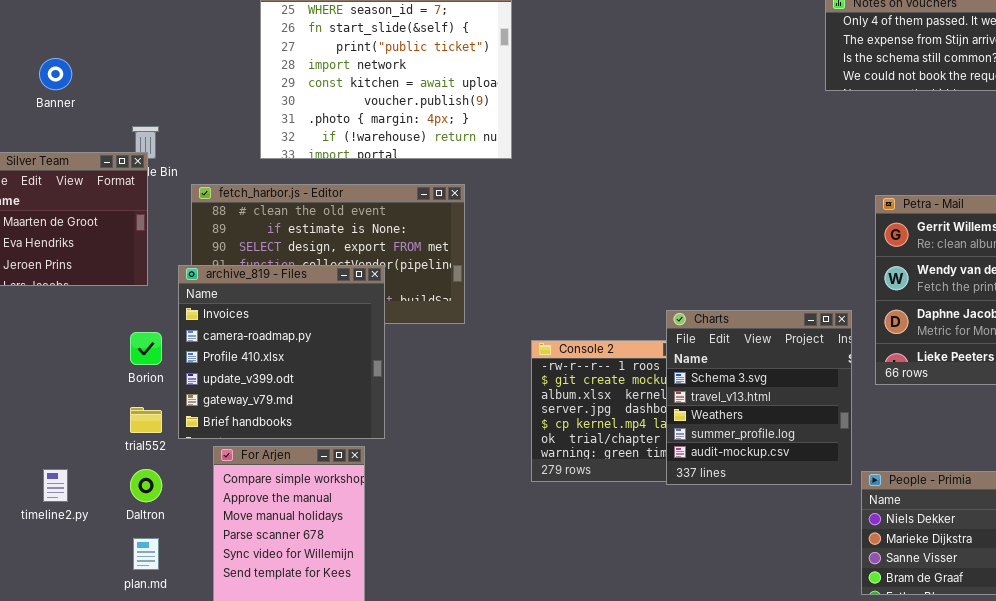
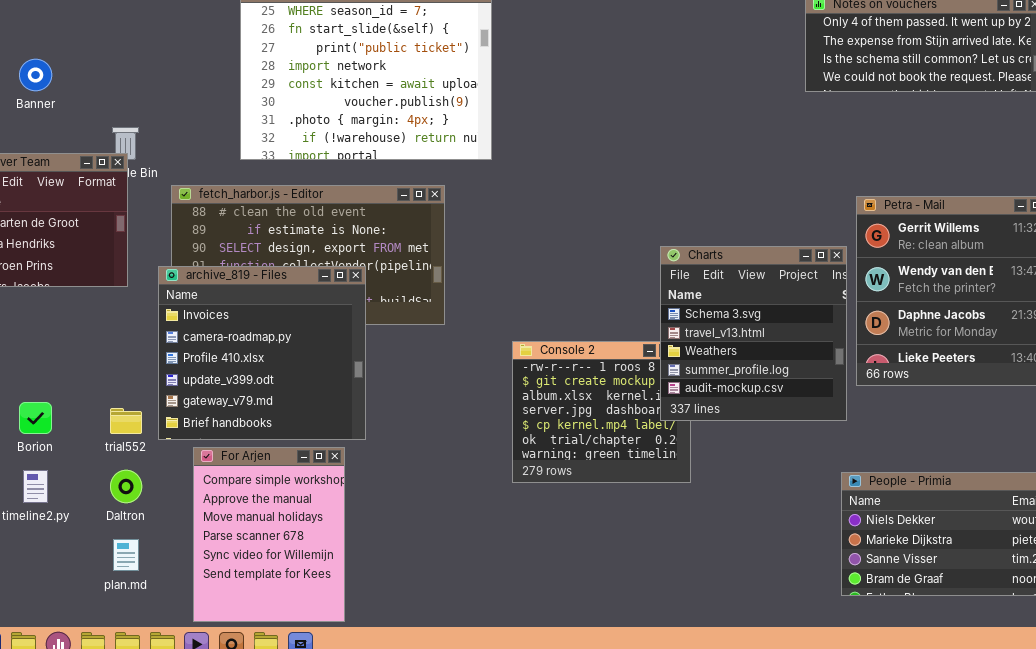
Charts: [666,310,852,485] -> [660,246,847,421], moved
Borion: [130,332,162,365] -> [19,402,52,434], moved

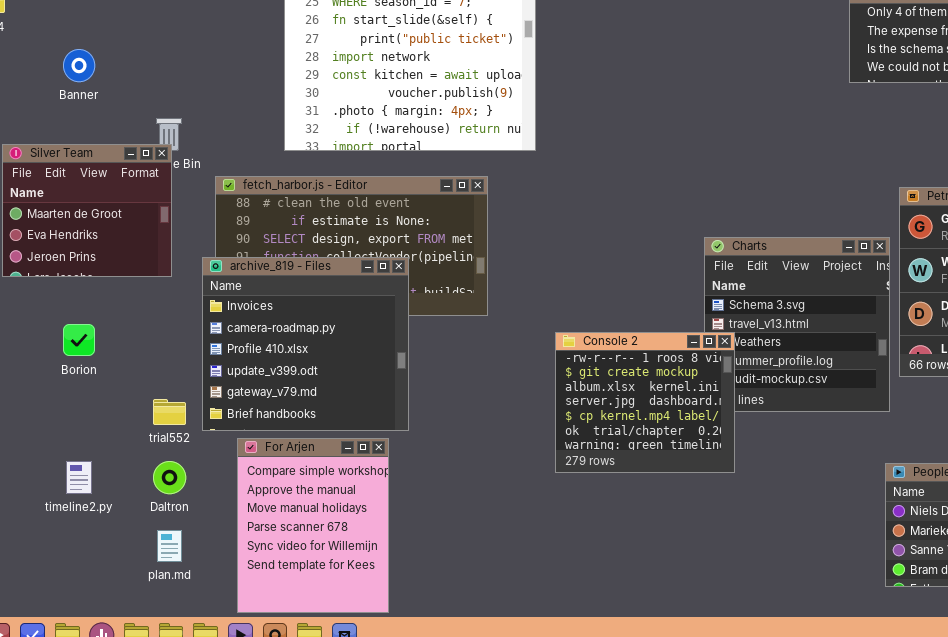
Console 2: [512,341,691,483] -> [555,332,735,473], raised
Borion: [19,402,52,434] -> [63,324,95,356], moved

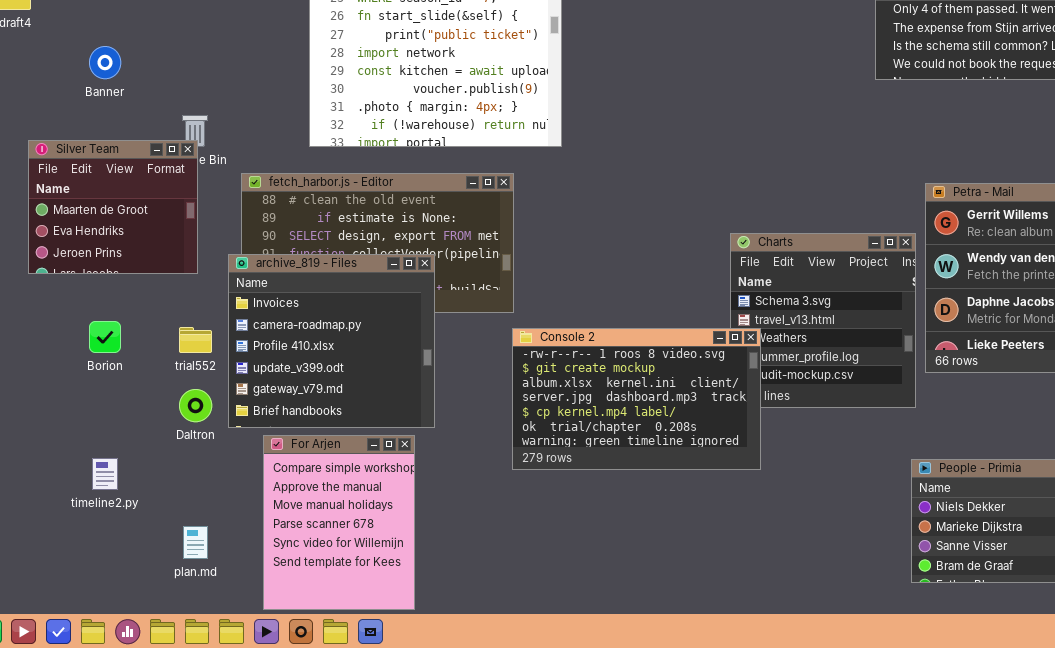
Console 2: [555,332,735,473] -> [512,328,761,470], resized
trial552: [153,399,186,425] -> [179,327,212,353], moved
Daltron: [153,461,186,494] -> [179,389,212,422], moved

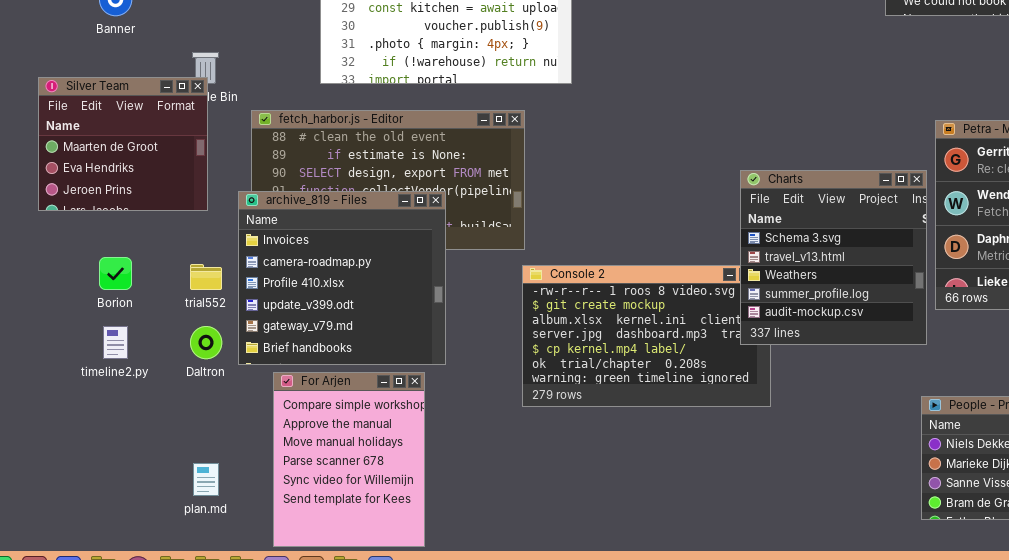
Charts: [730,233,916,408] -> [740,170,927,345], raised
timeline2.py: [92,458,118,490] -> [103,326,128,359], moved

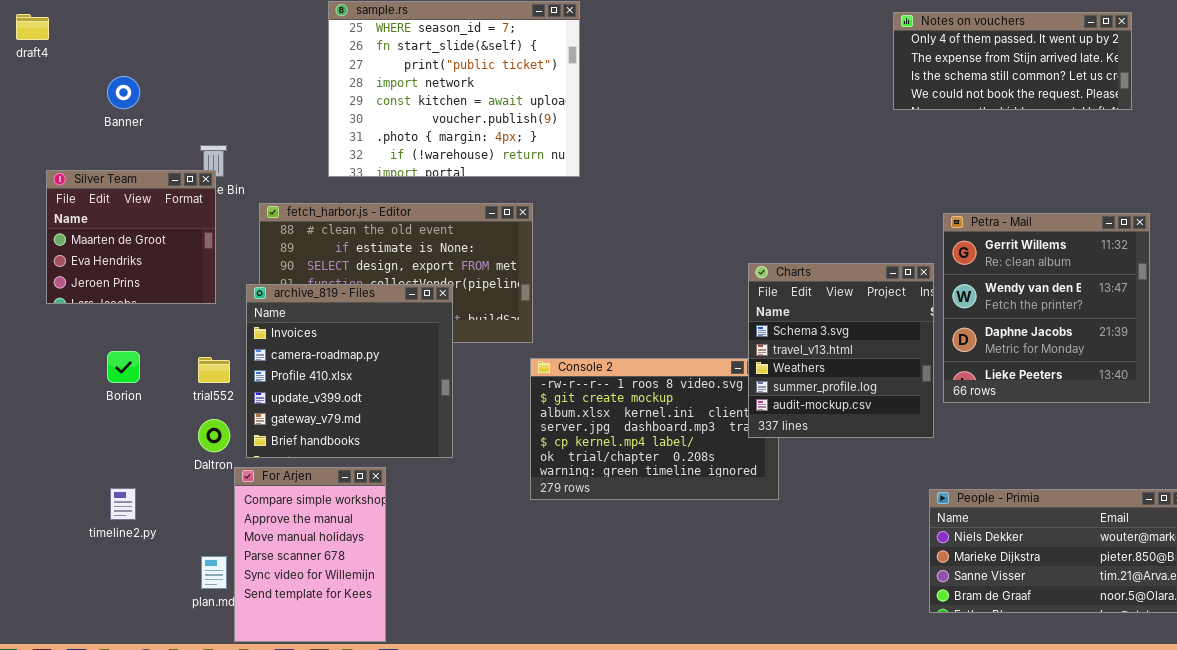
timeline2.py: [103,326,128,359] -> [110,488,136,520], moved
For Arjen: [273,372,425,547] -> [234,467,386,642], moved

